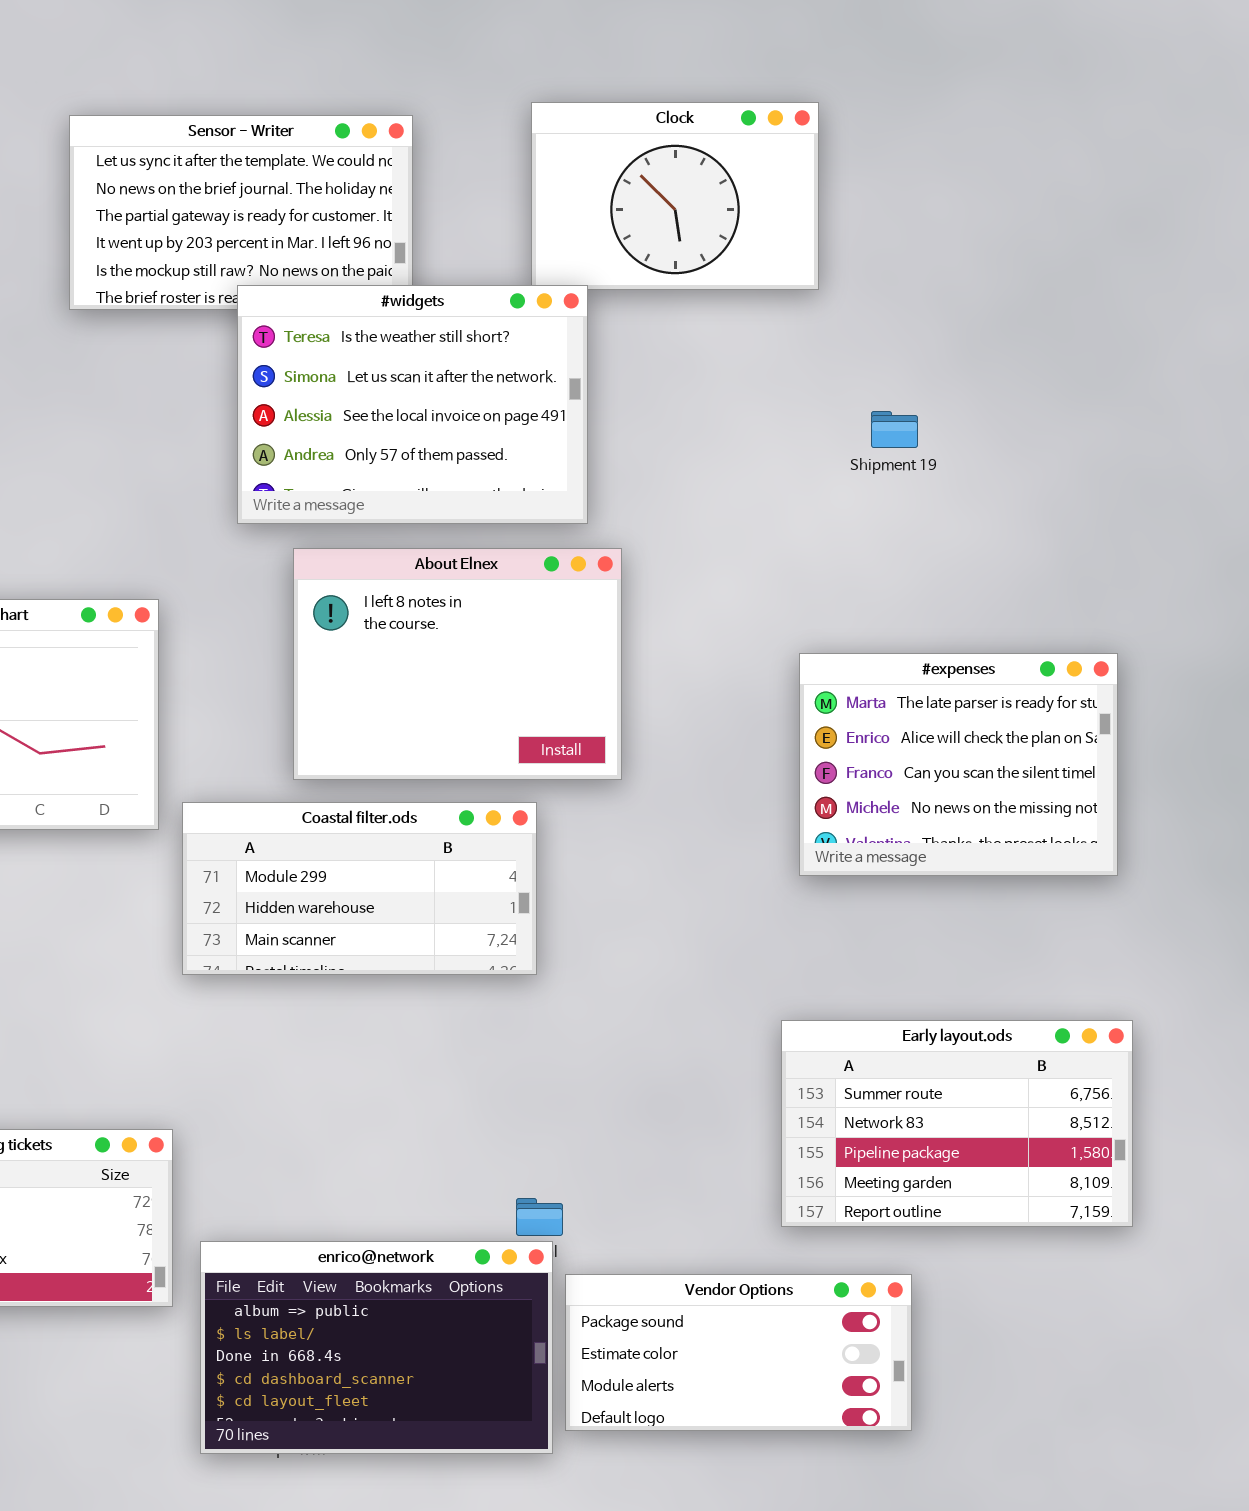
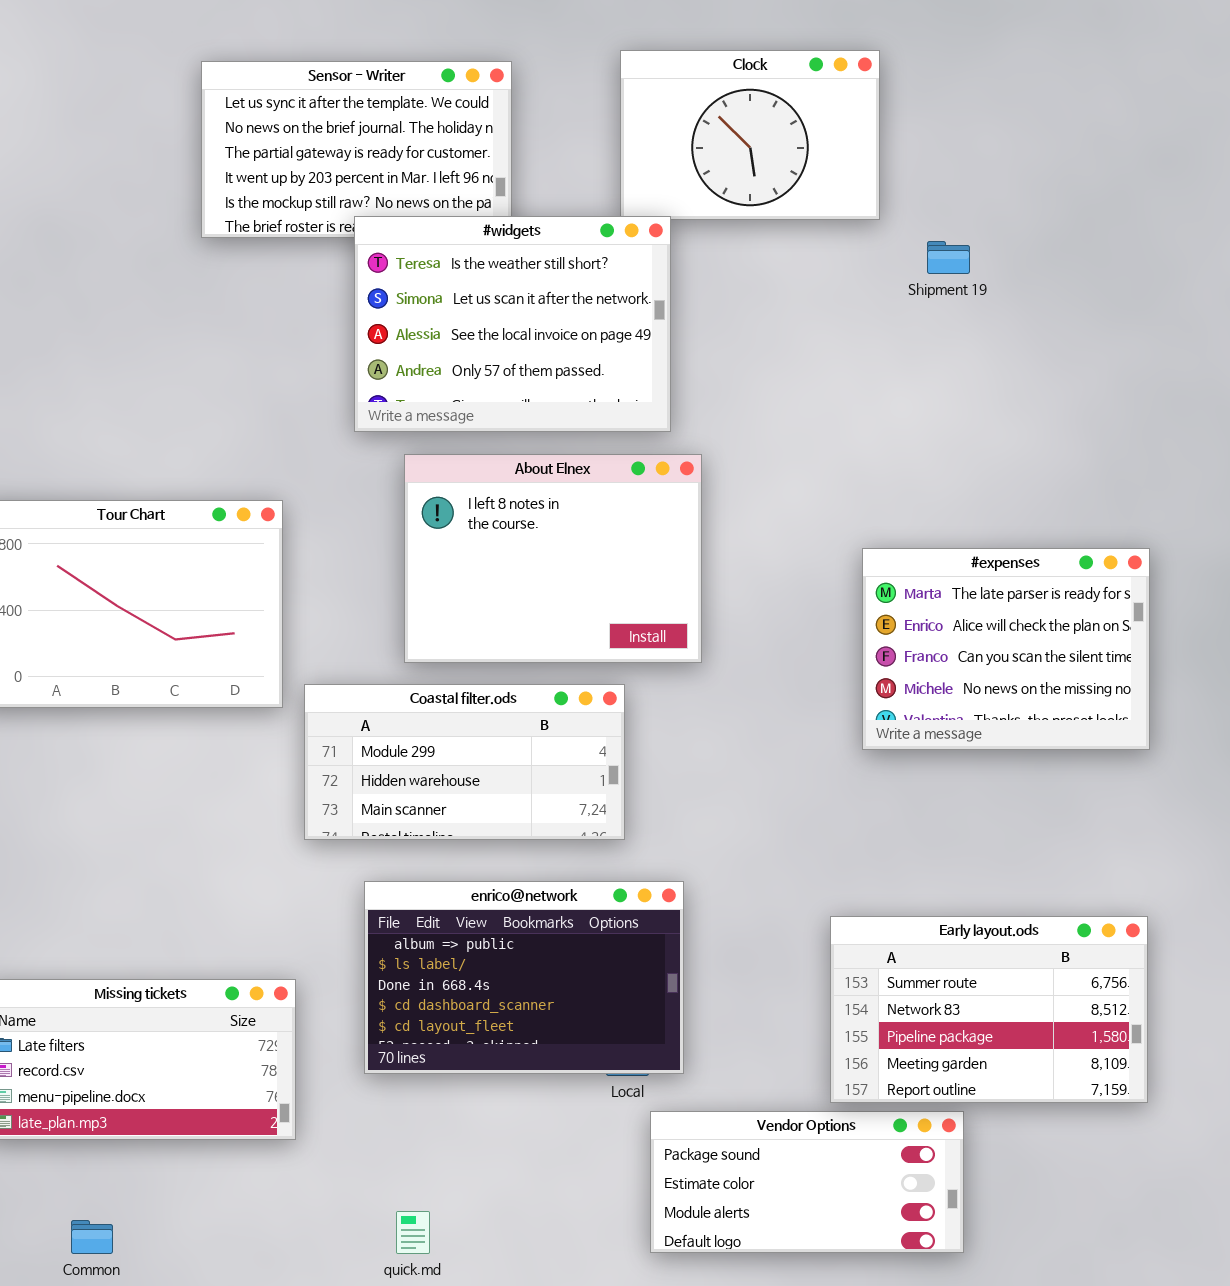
Shipment 19: [871,411,918,448] -> [927,241,970,274], moved
Early layout.ods: [781,1020,1133,1227] -> [830,916,1148,1103], moved
enrico@network: [200,1241,553,1454] -> [364,881,684,1074], moved

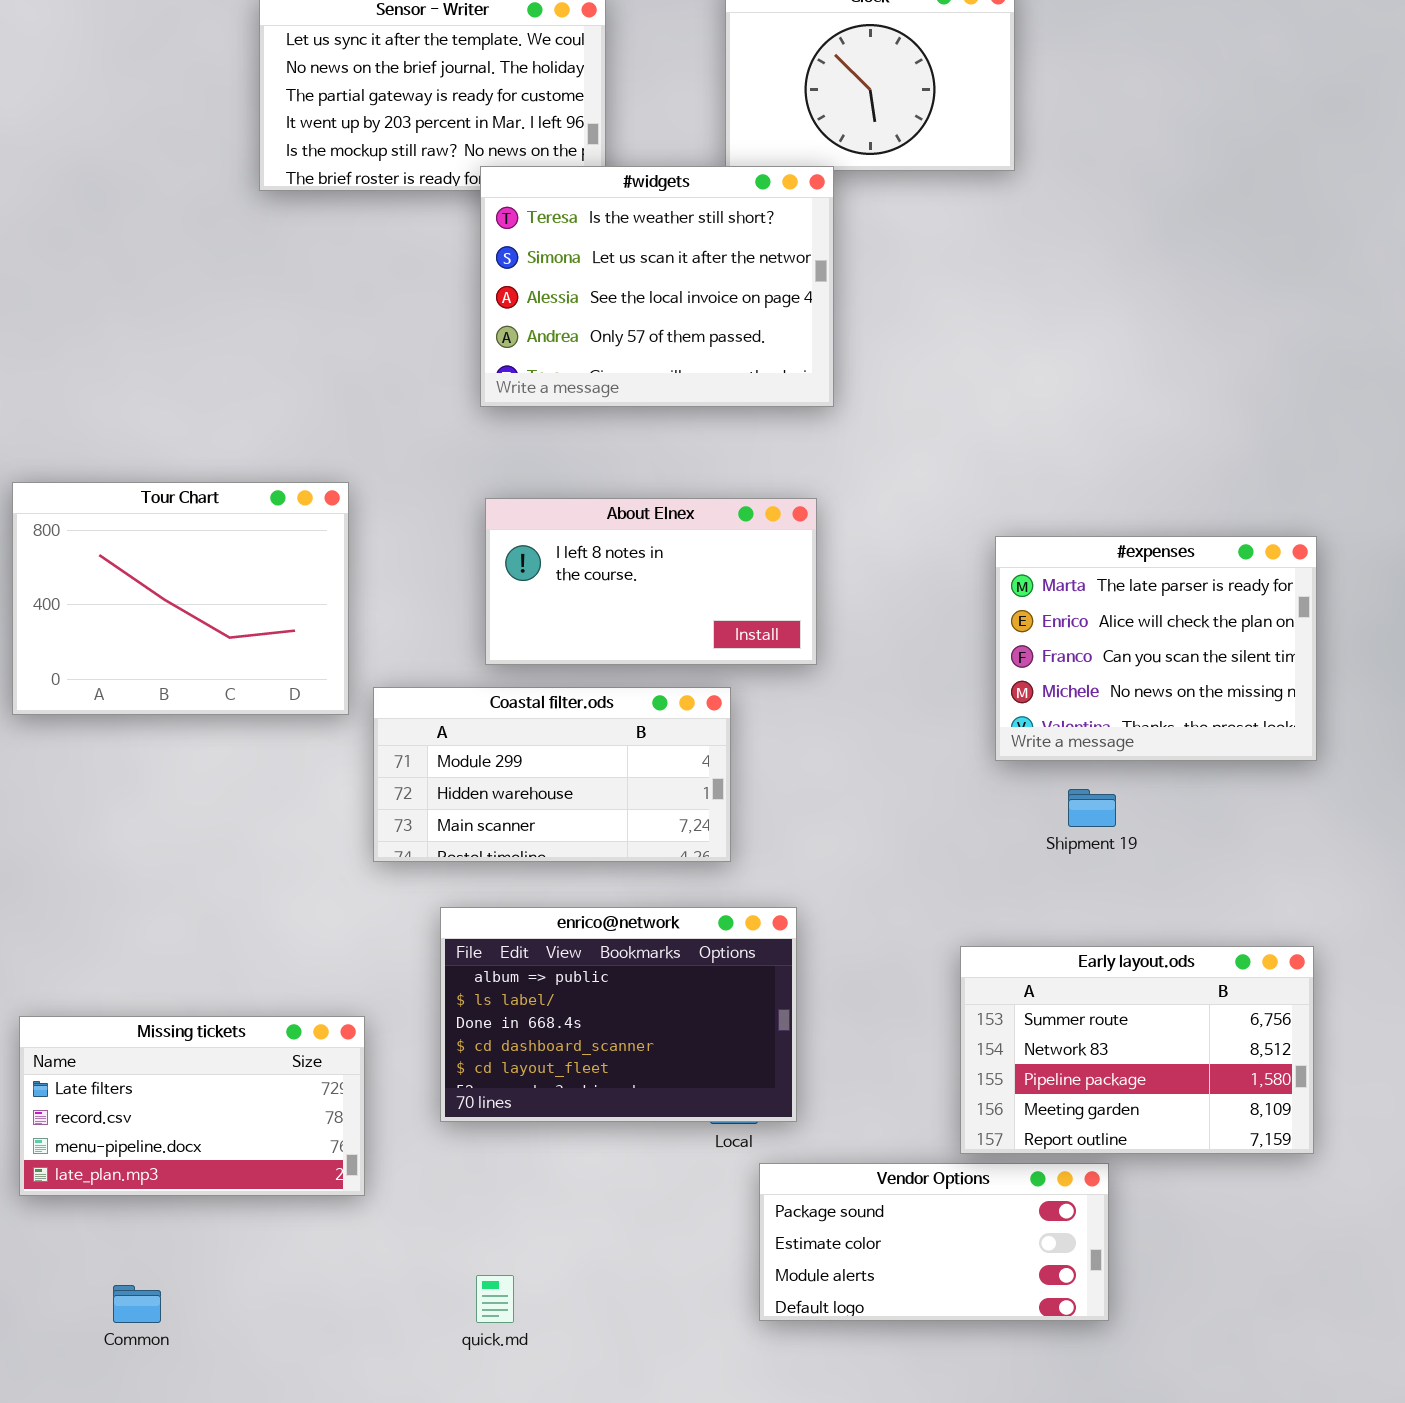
#widgets: [354,216,671,432] -> [480,166,834,407], moved
Shipment 19: [927,241,970,274] -> [1068,789,1116,827], moved
About Elnex: [404,454,702,663] -> [485,498,817,665], resized

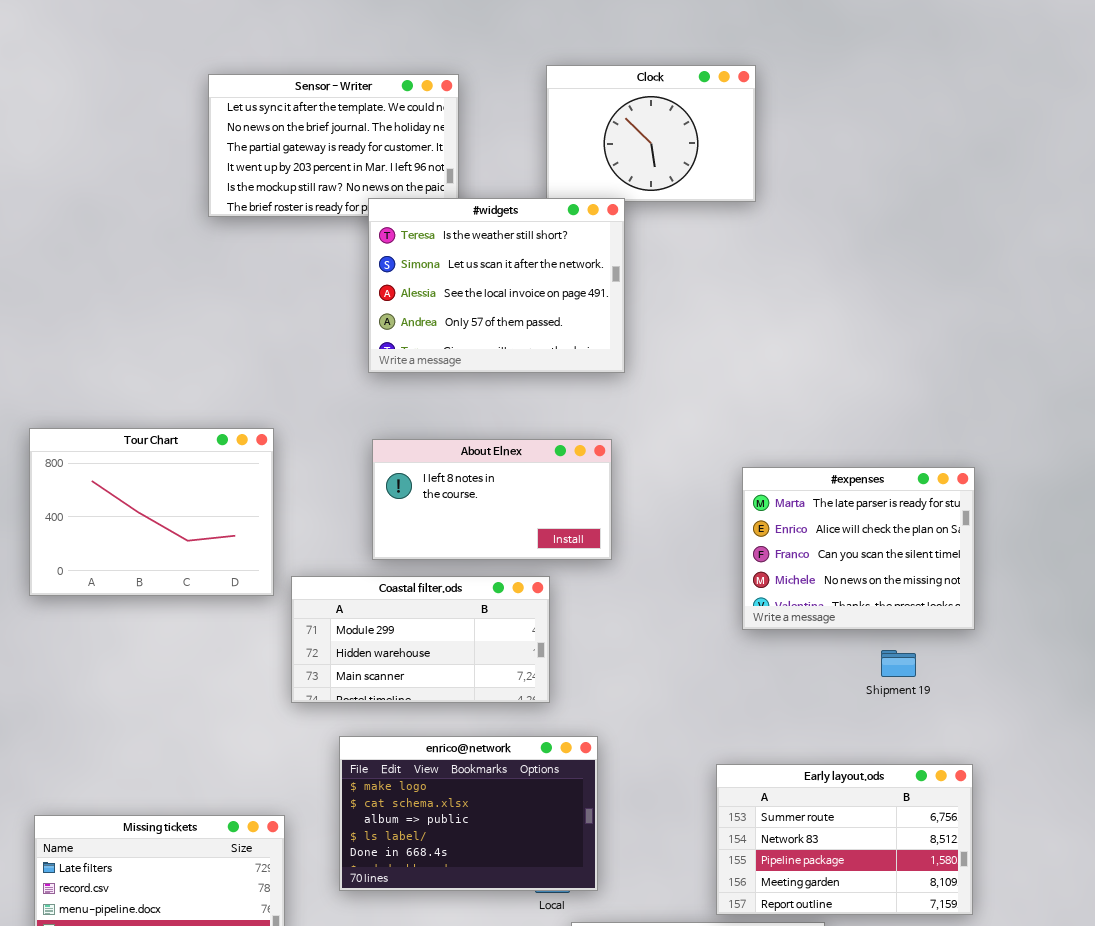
Shipment 19: [1068,789,1116,827] -> [881,650,916,677], moved
enrico@network: [440,907,797,1122] -> [339,736,598,891], scrolled up 2 rows

